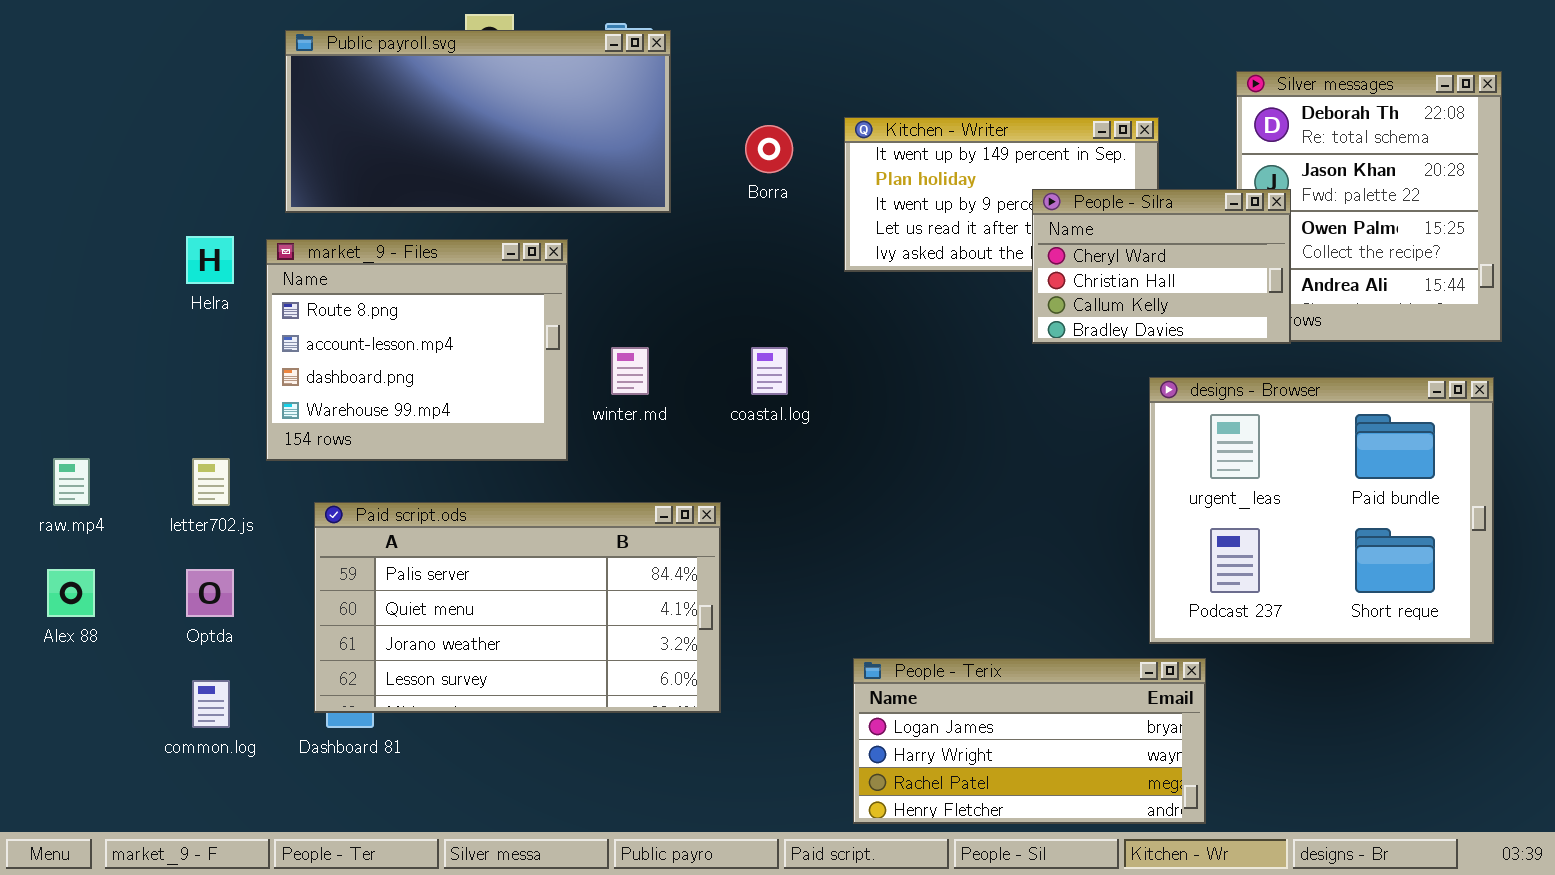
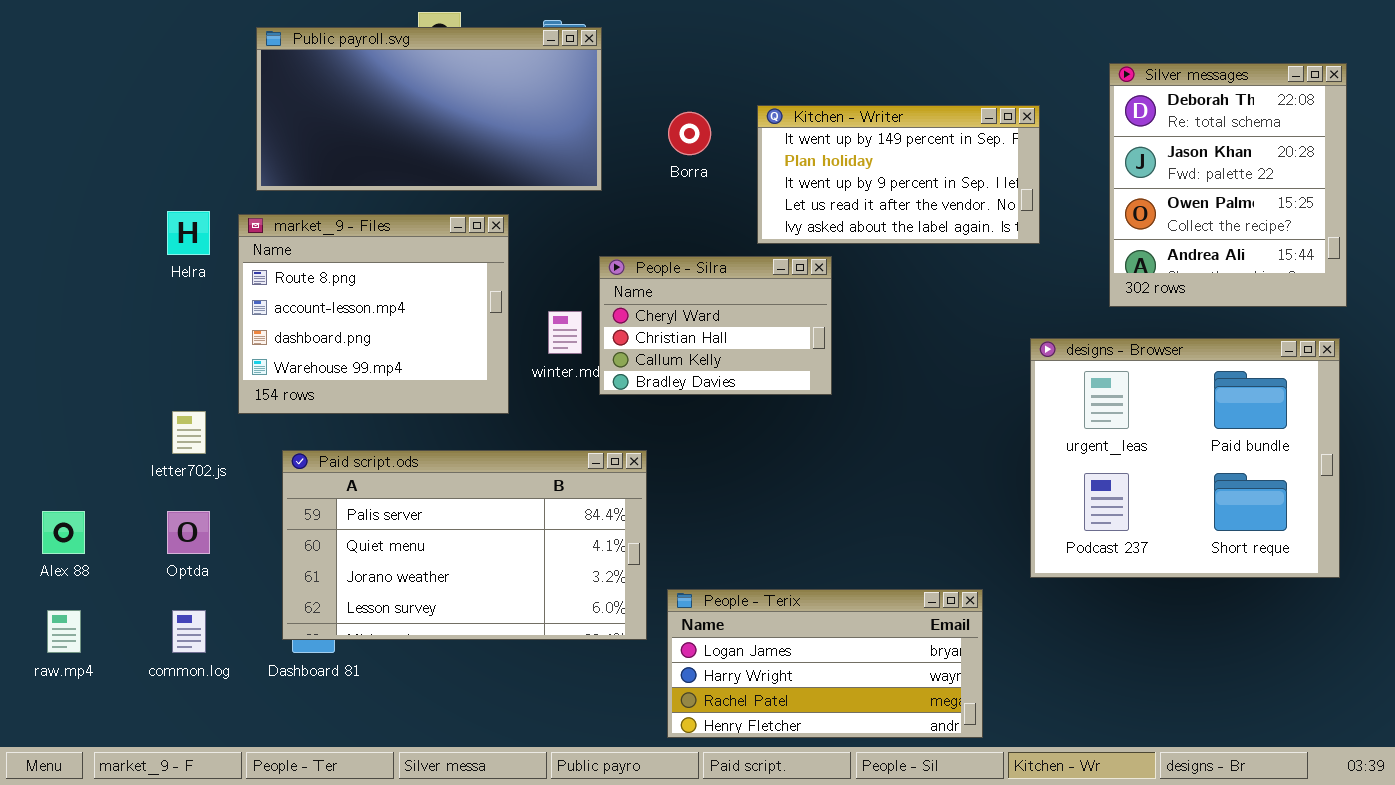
People - Silra: [1032,189,1291,344] -> [599,256,832,395], moved
raw.mp4: [53,458,90,506] -> [47,610,81,653], moved
People - Terix: [853,658,1206,824] -> [667,589,983,738], moved

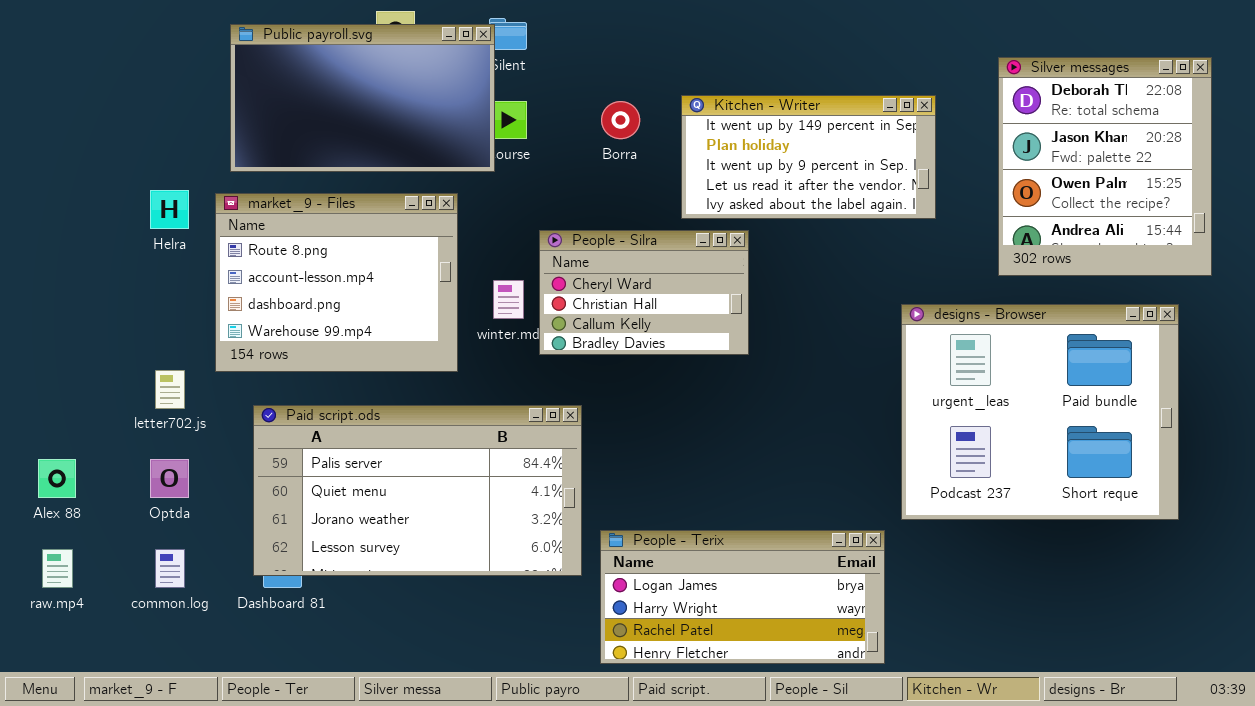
Public payroll.svg: [256,27,602,191] -> [230,24,495,172], resized
designs - Browser: [1030,338,1340,578] -> [901,304,1179,520], moved

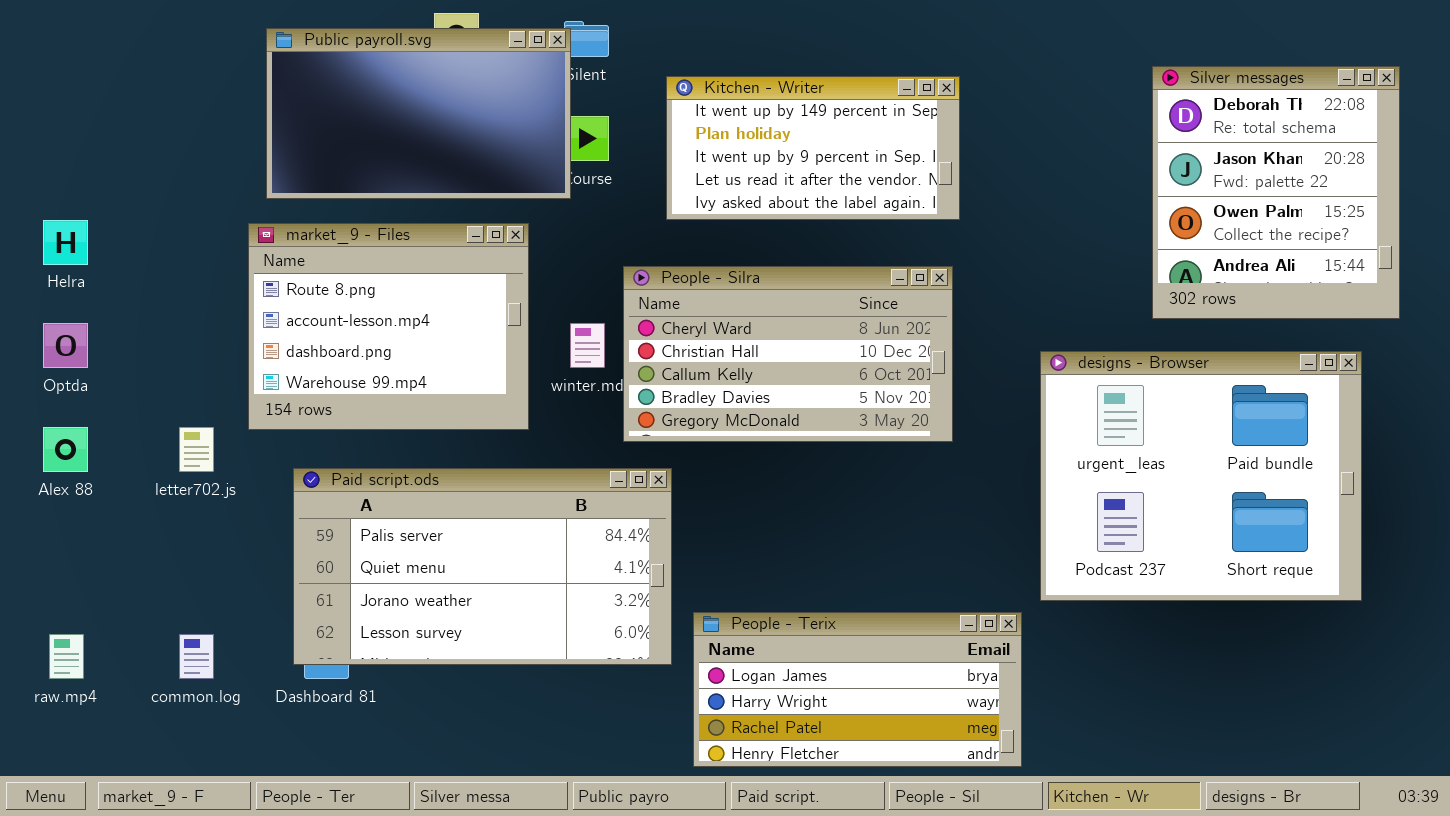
Kitchen - Writer: [681,95,936,219] -> [666,76,960,220], moved
Helra: [150,190,189,229] -> [43,220,88,265], moved
People - Silra: [539,230,749,355] -> [623,266,953,442], resized
Alex 88: [38,459,76,498] -> [43,427,88,472], moved
Optda: [150,459,189,498] -> [43,323,88,368], moved

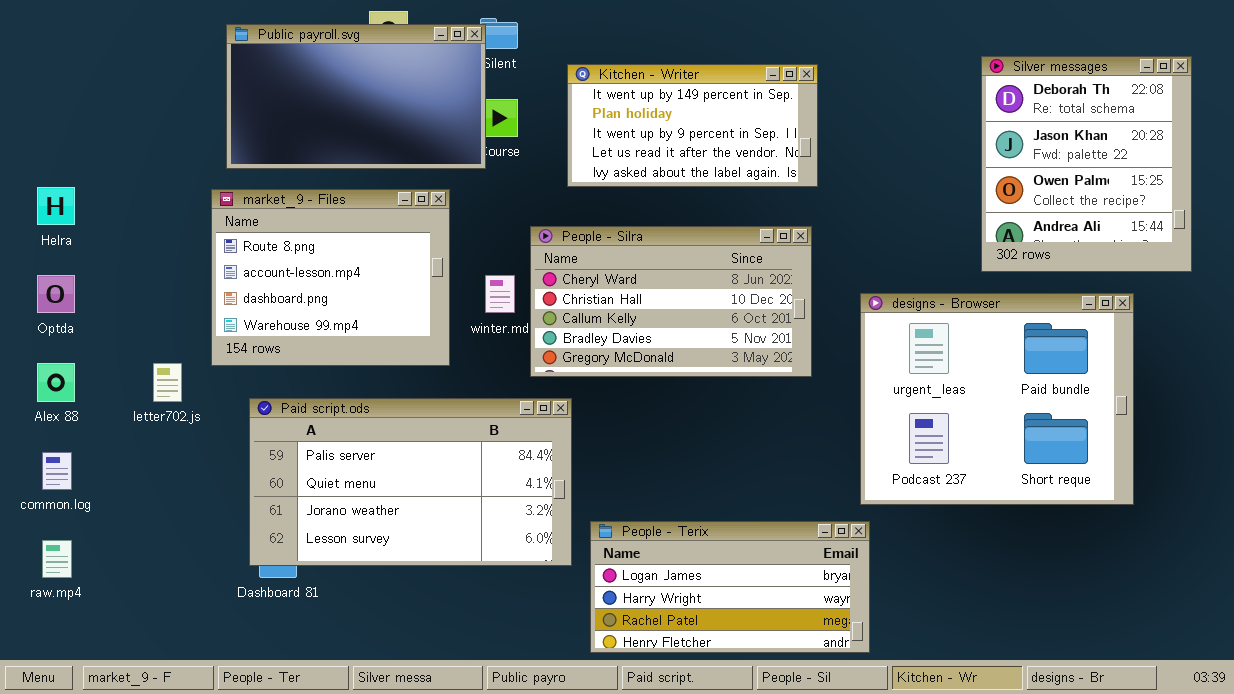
designs - Browser: [1040,351,1362,601] -> [860,293,1134,505], moved
common.log: [179,634,214,679] -> [42,452,72,490], moved

